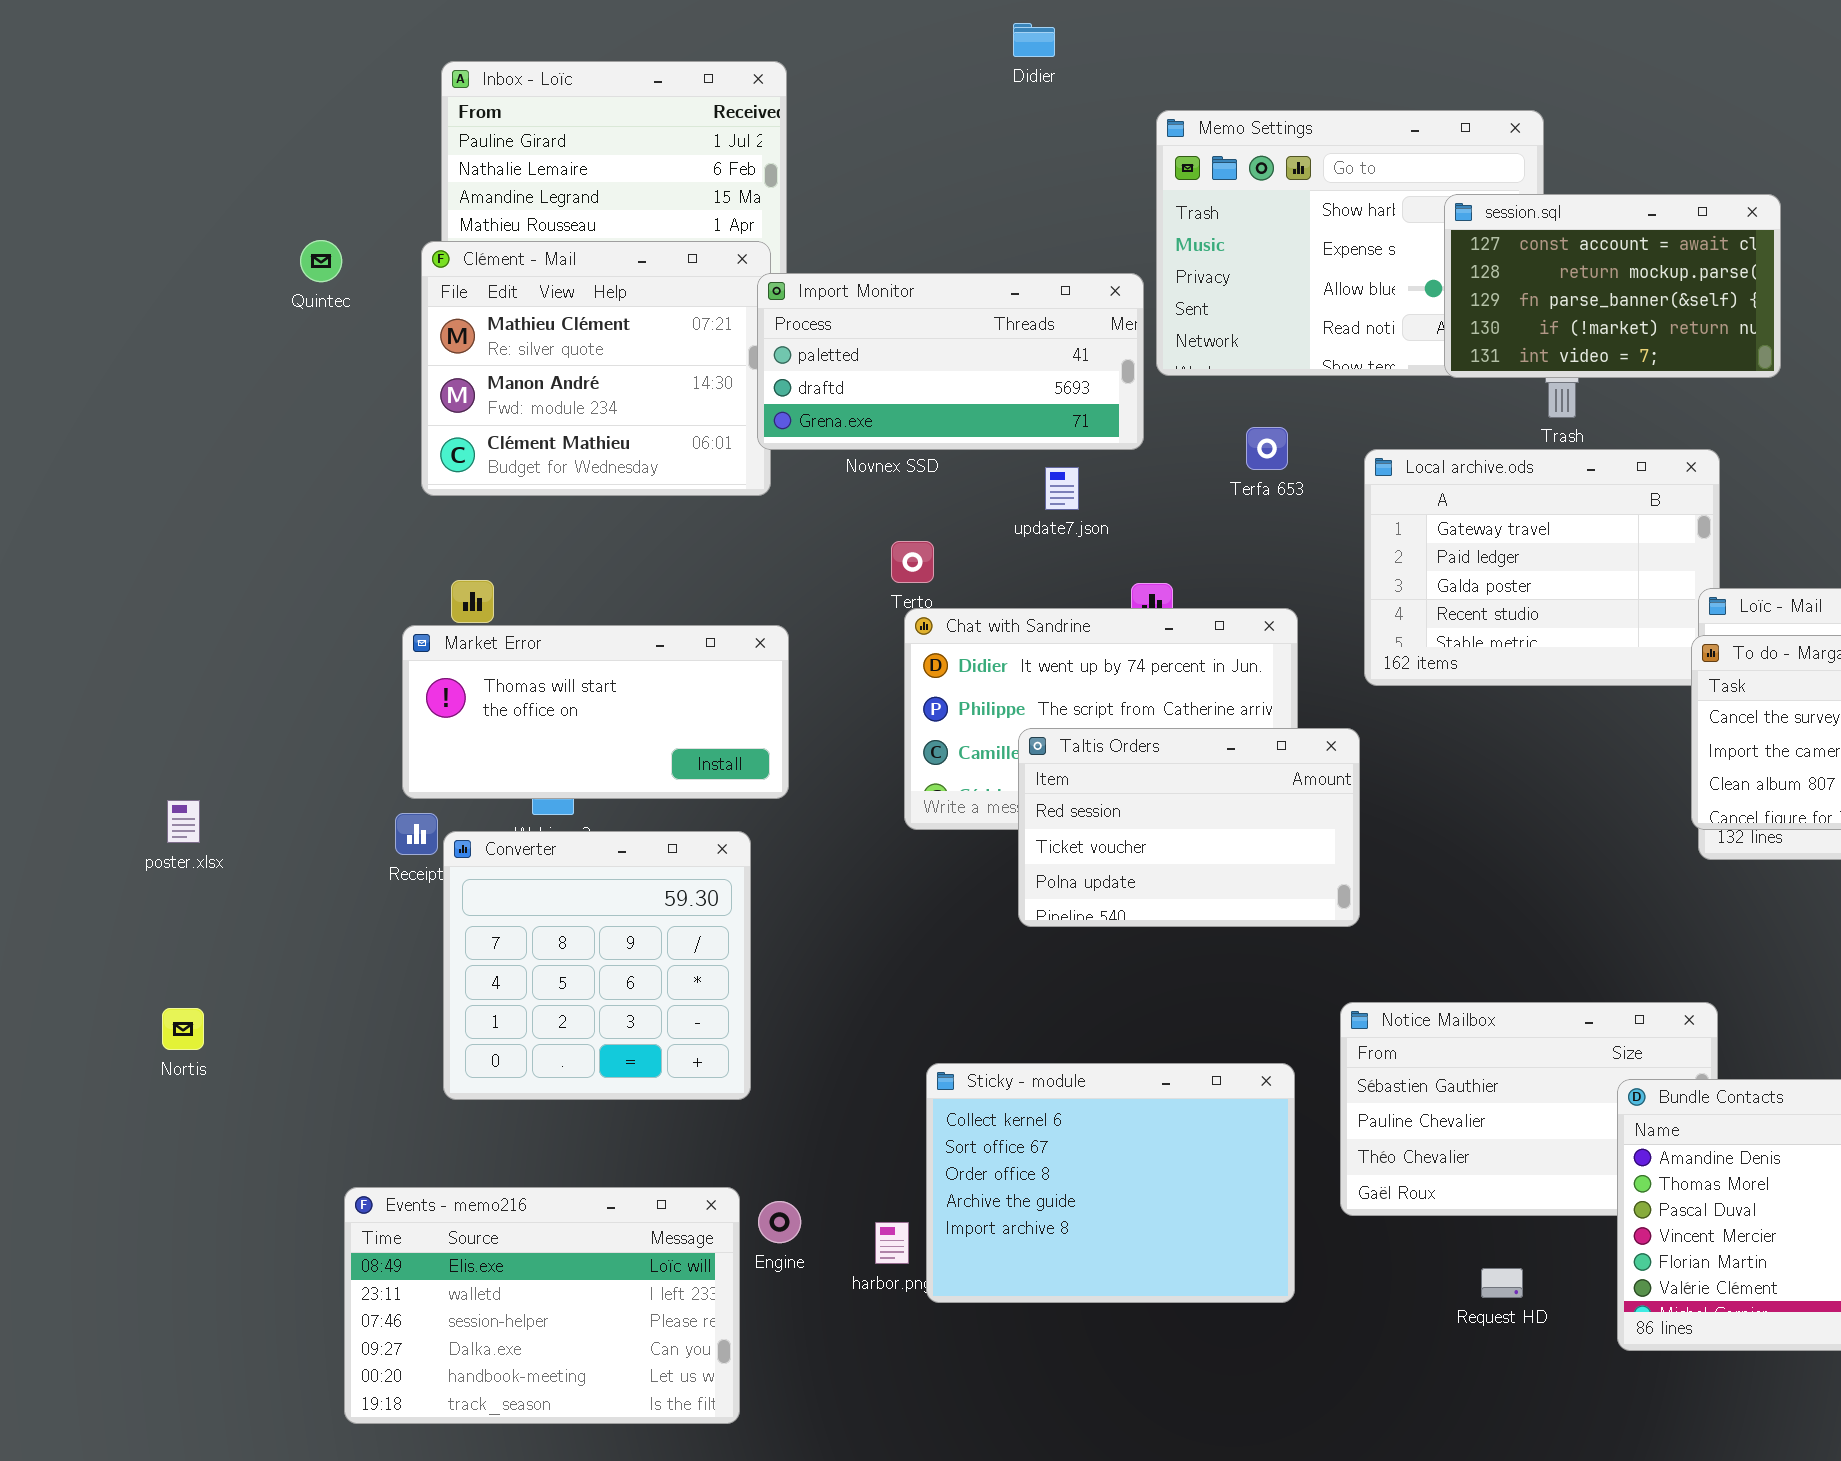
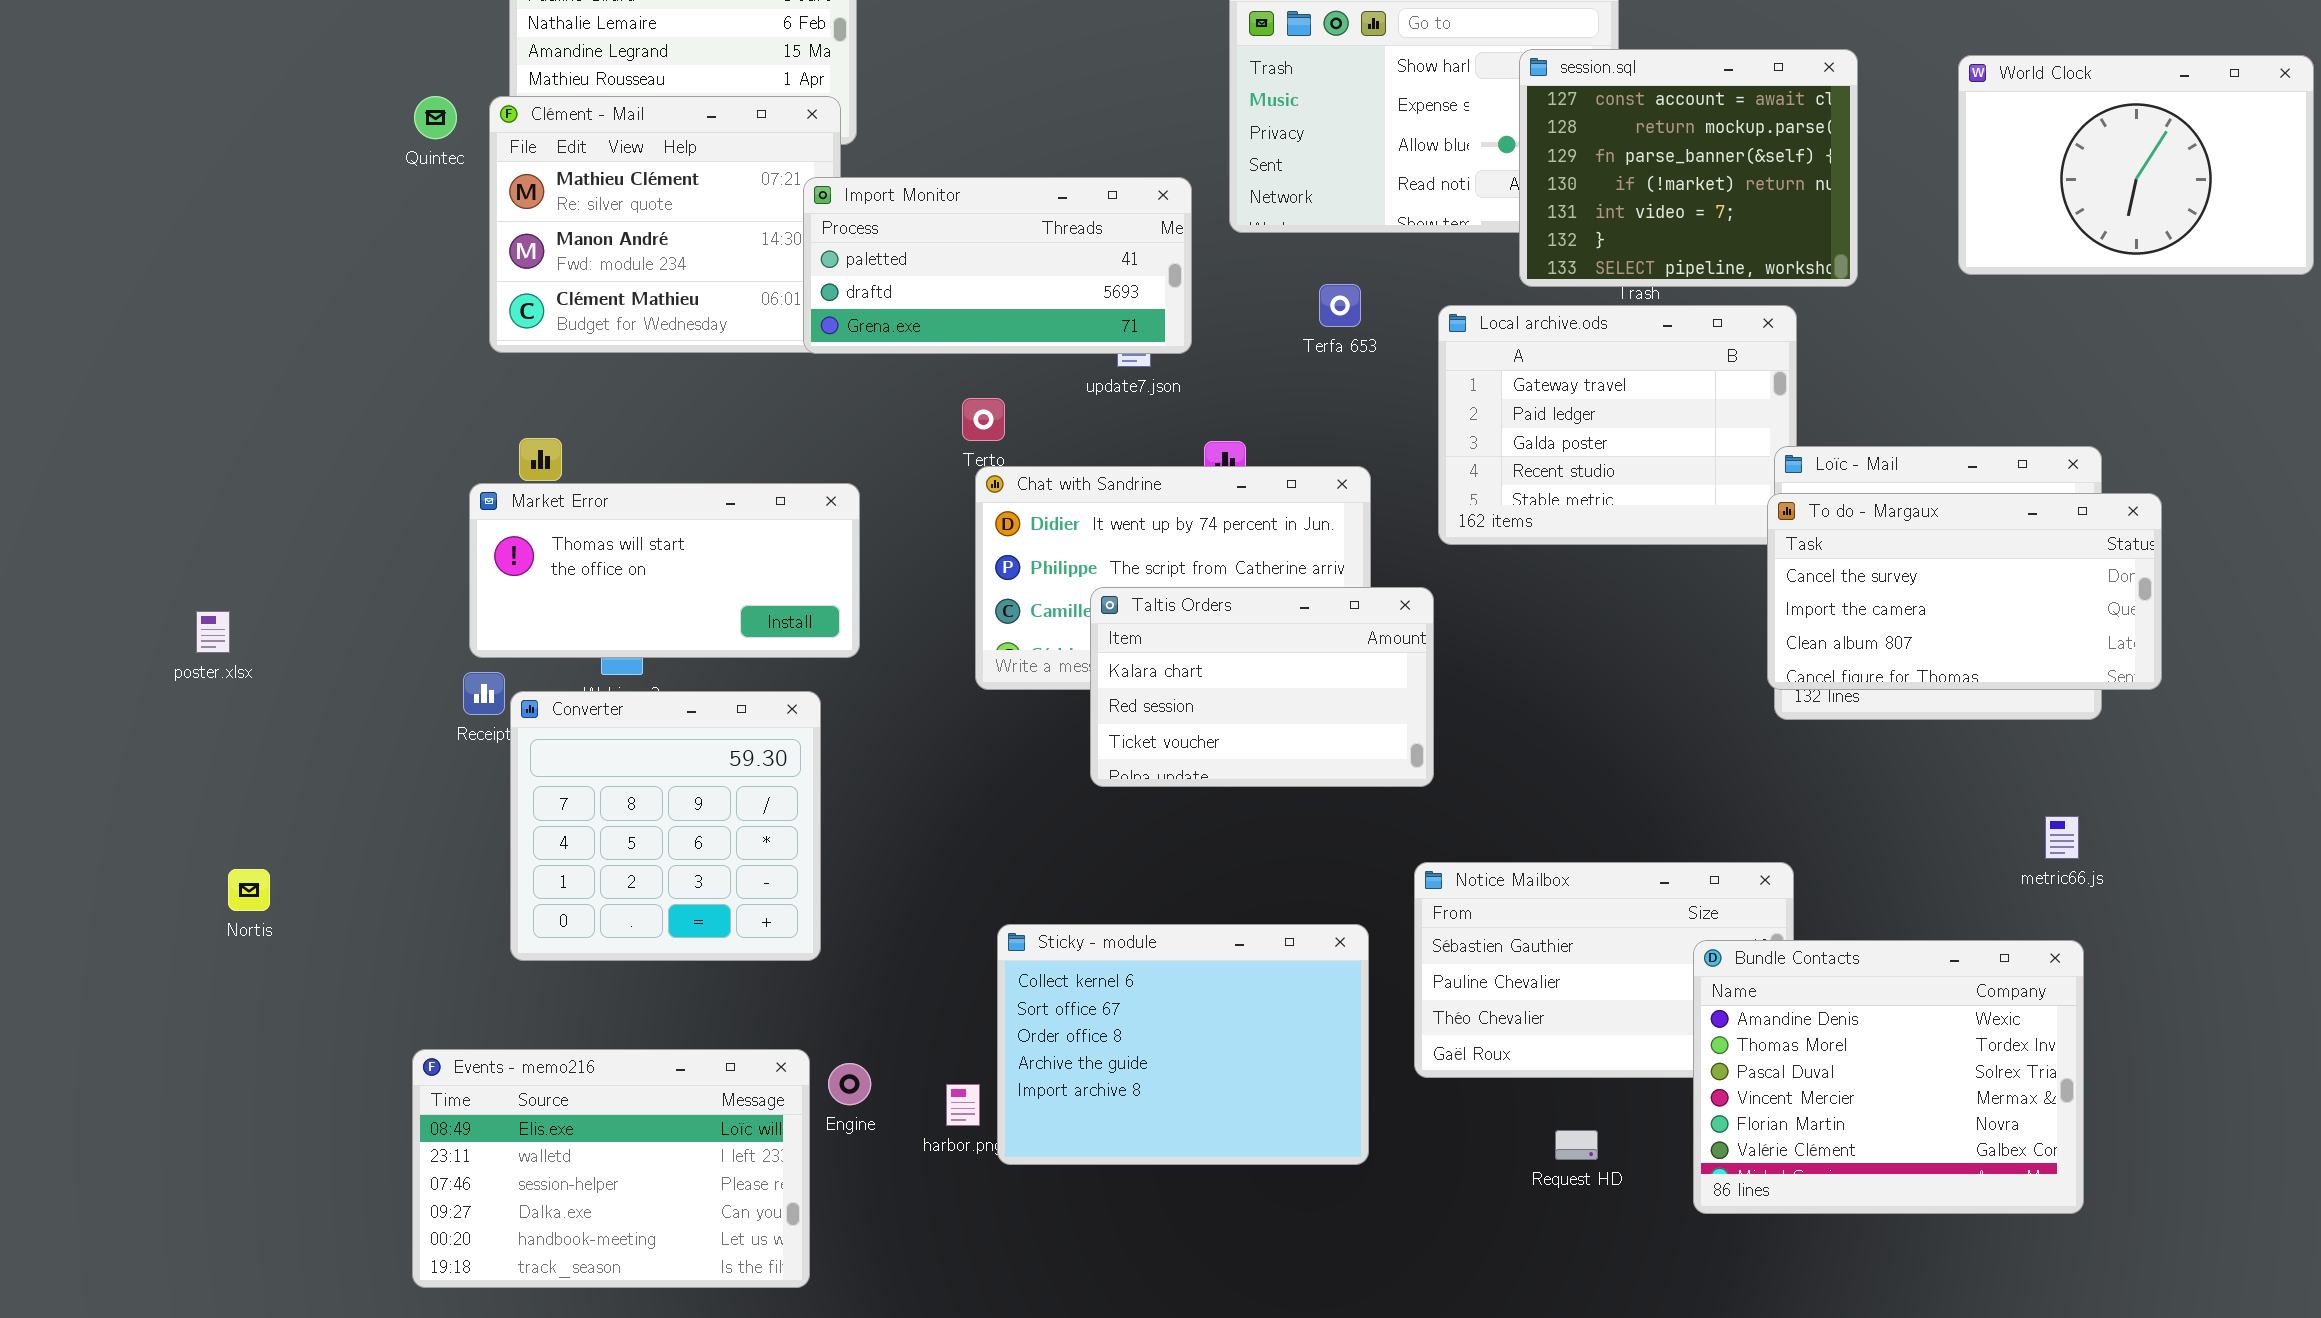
session.sql: [1444,194,1781,378] -> [1519,49,1858,287], resized
Quintec: [300,240,342,282] -> [414,96,457,139], moved
Import Monitor: [757,273,1144,450] -> [803,177,1192,354], moved
Taltis Orders: [1018,728,1360,927] -> [1090,587,1434,787], scrolled up 1 row
poster.xlsx: [167,800,200,843] -> [196,611,230,653], moved

